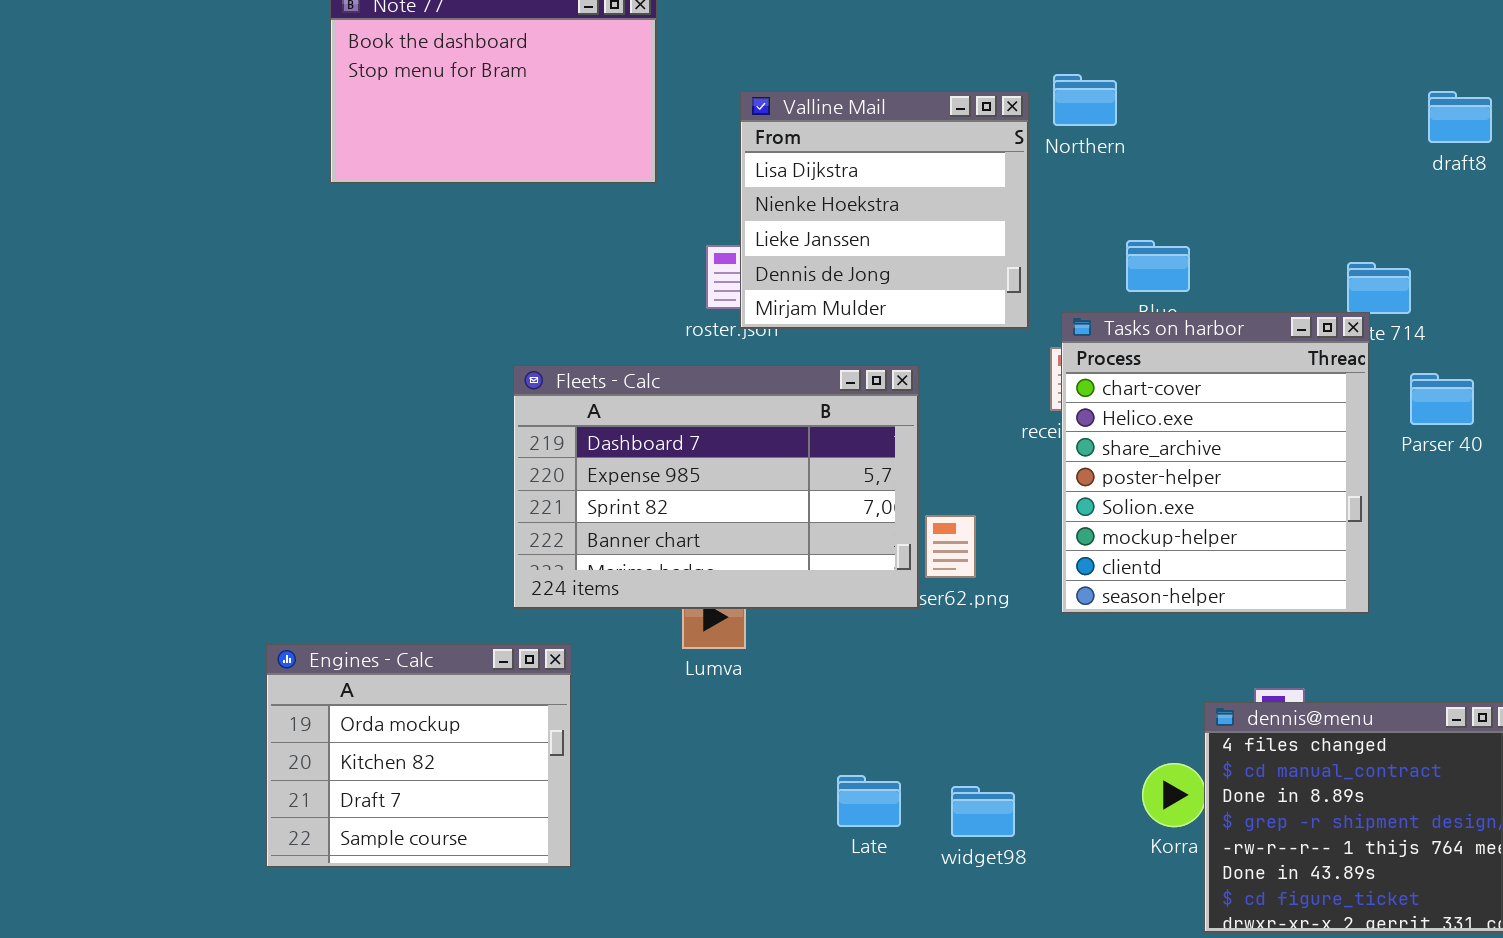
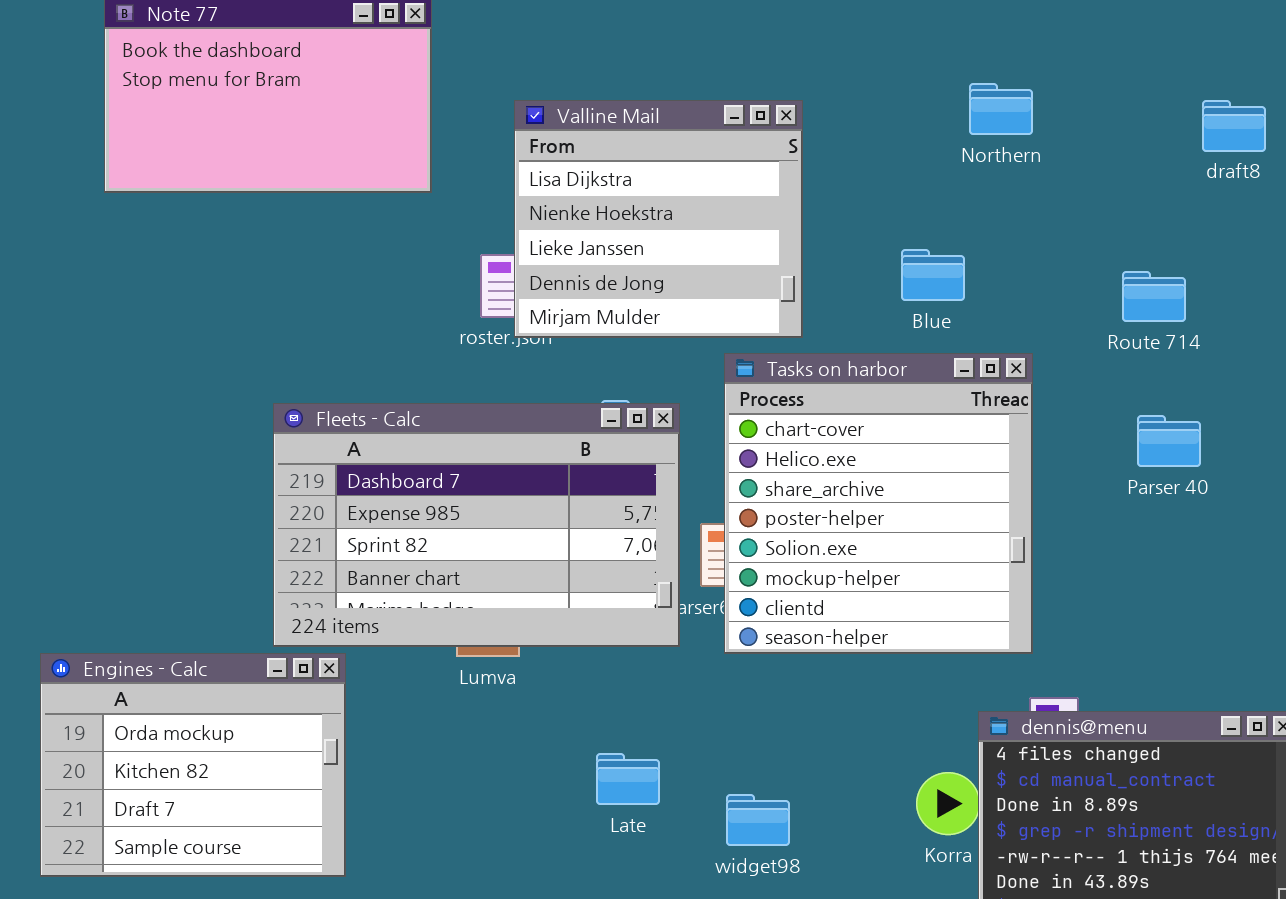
Northern: [1053,74,1117,126] -> [969,83,1033,135], moved
Tasks on harbor: [1061,312,1370,614] -> [724,353,1033,654], moved
Fleets - Calc: [513,365,919,609] -> [273,403,680,647], moved
Parser 40: [1410,373,1474,425] -> [1137,415,1201,467], moved
Late: [837,775,901,827] -> [596,753,660,805], moved

